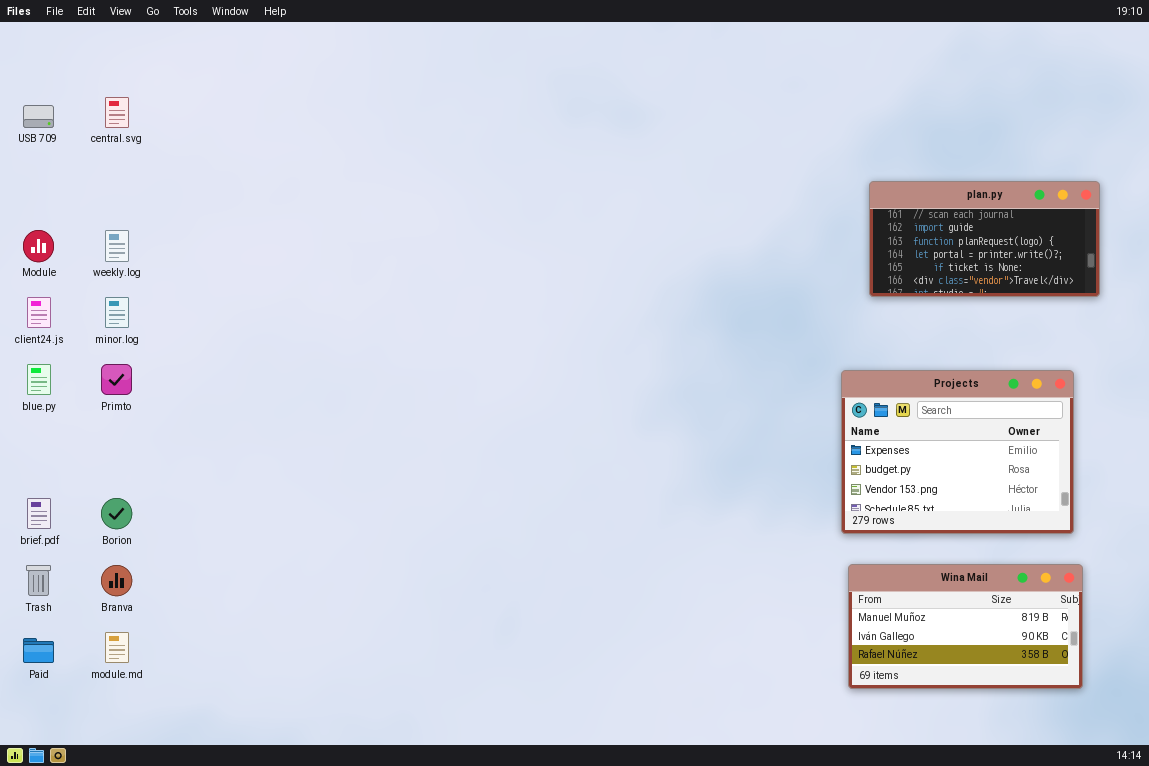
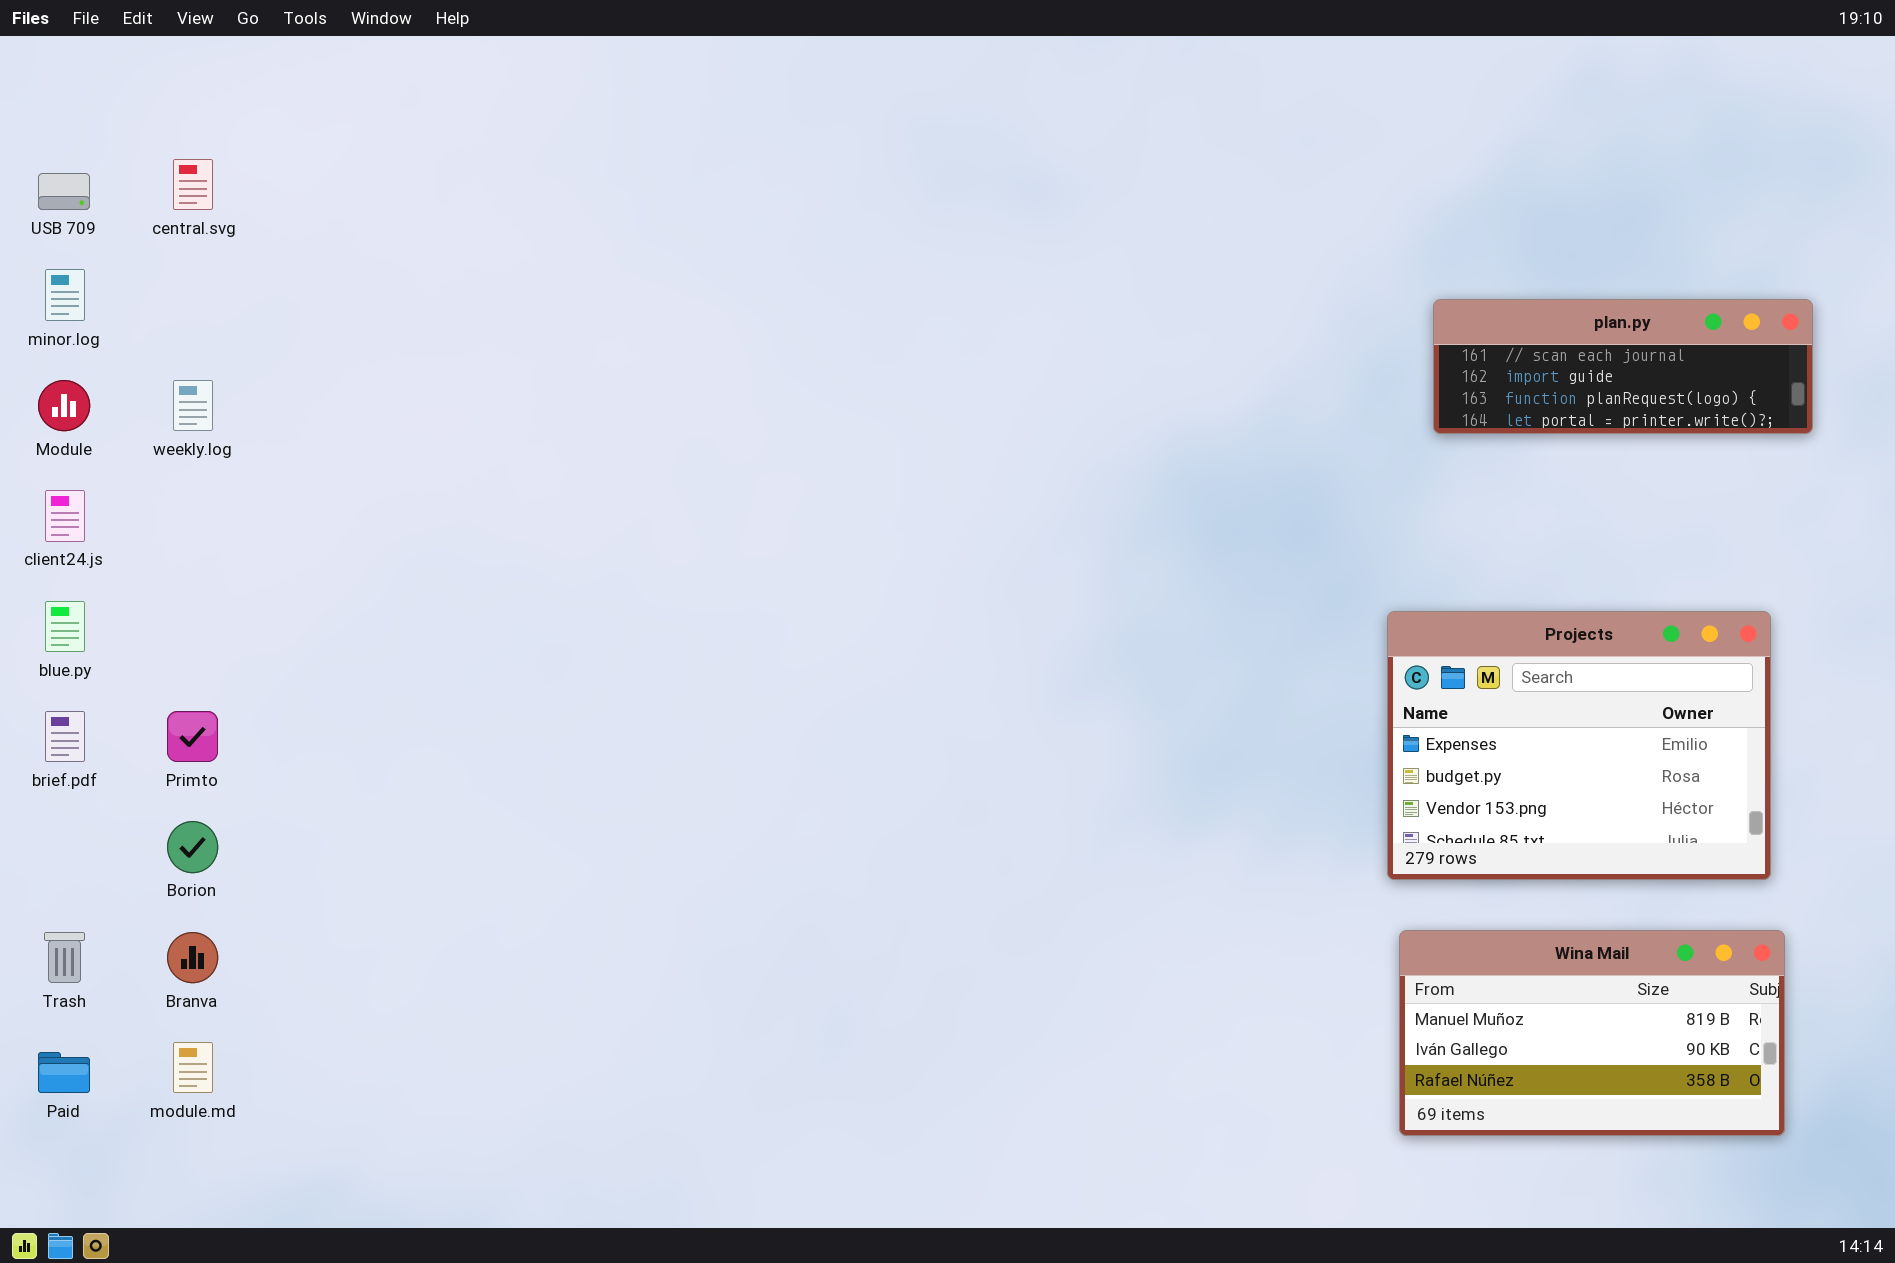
plan.py: [869,181,1100,297] -> [1433,299,1813,434], resized
minor.log: [105,297,129,328] -> [45,269,85,321], moved
Primto: [101,364,132,395] -> [167,711,218,762], moved
brief.pdf: [27,498,51,529] -> [45,711,85,762], moved

